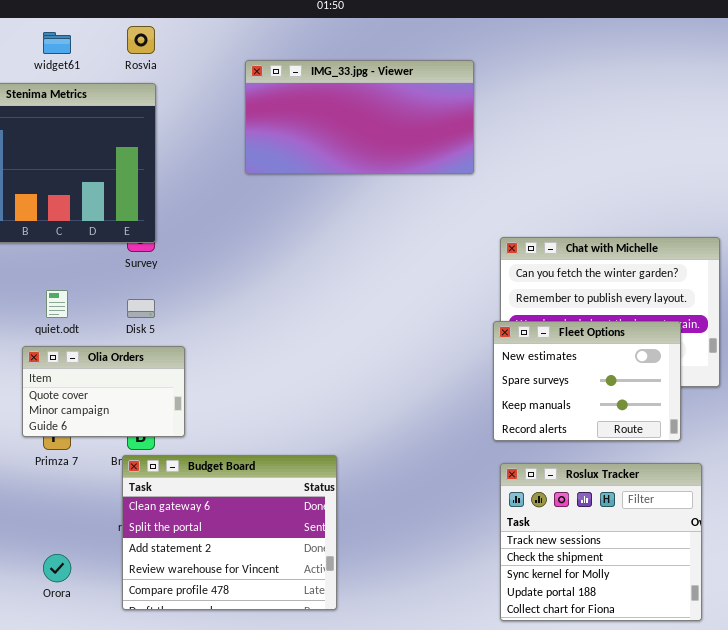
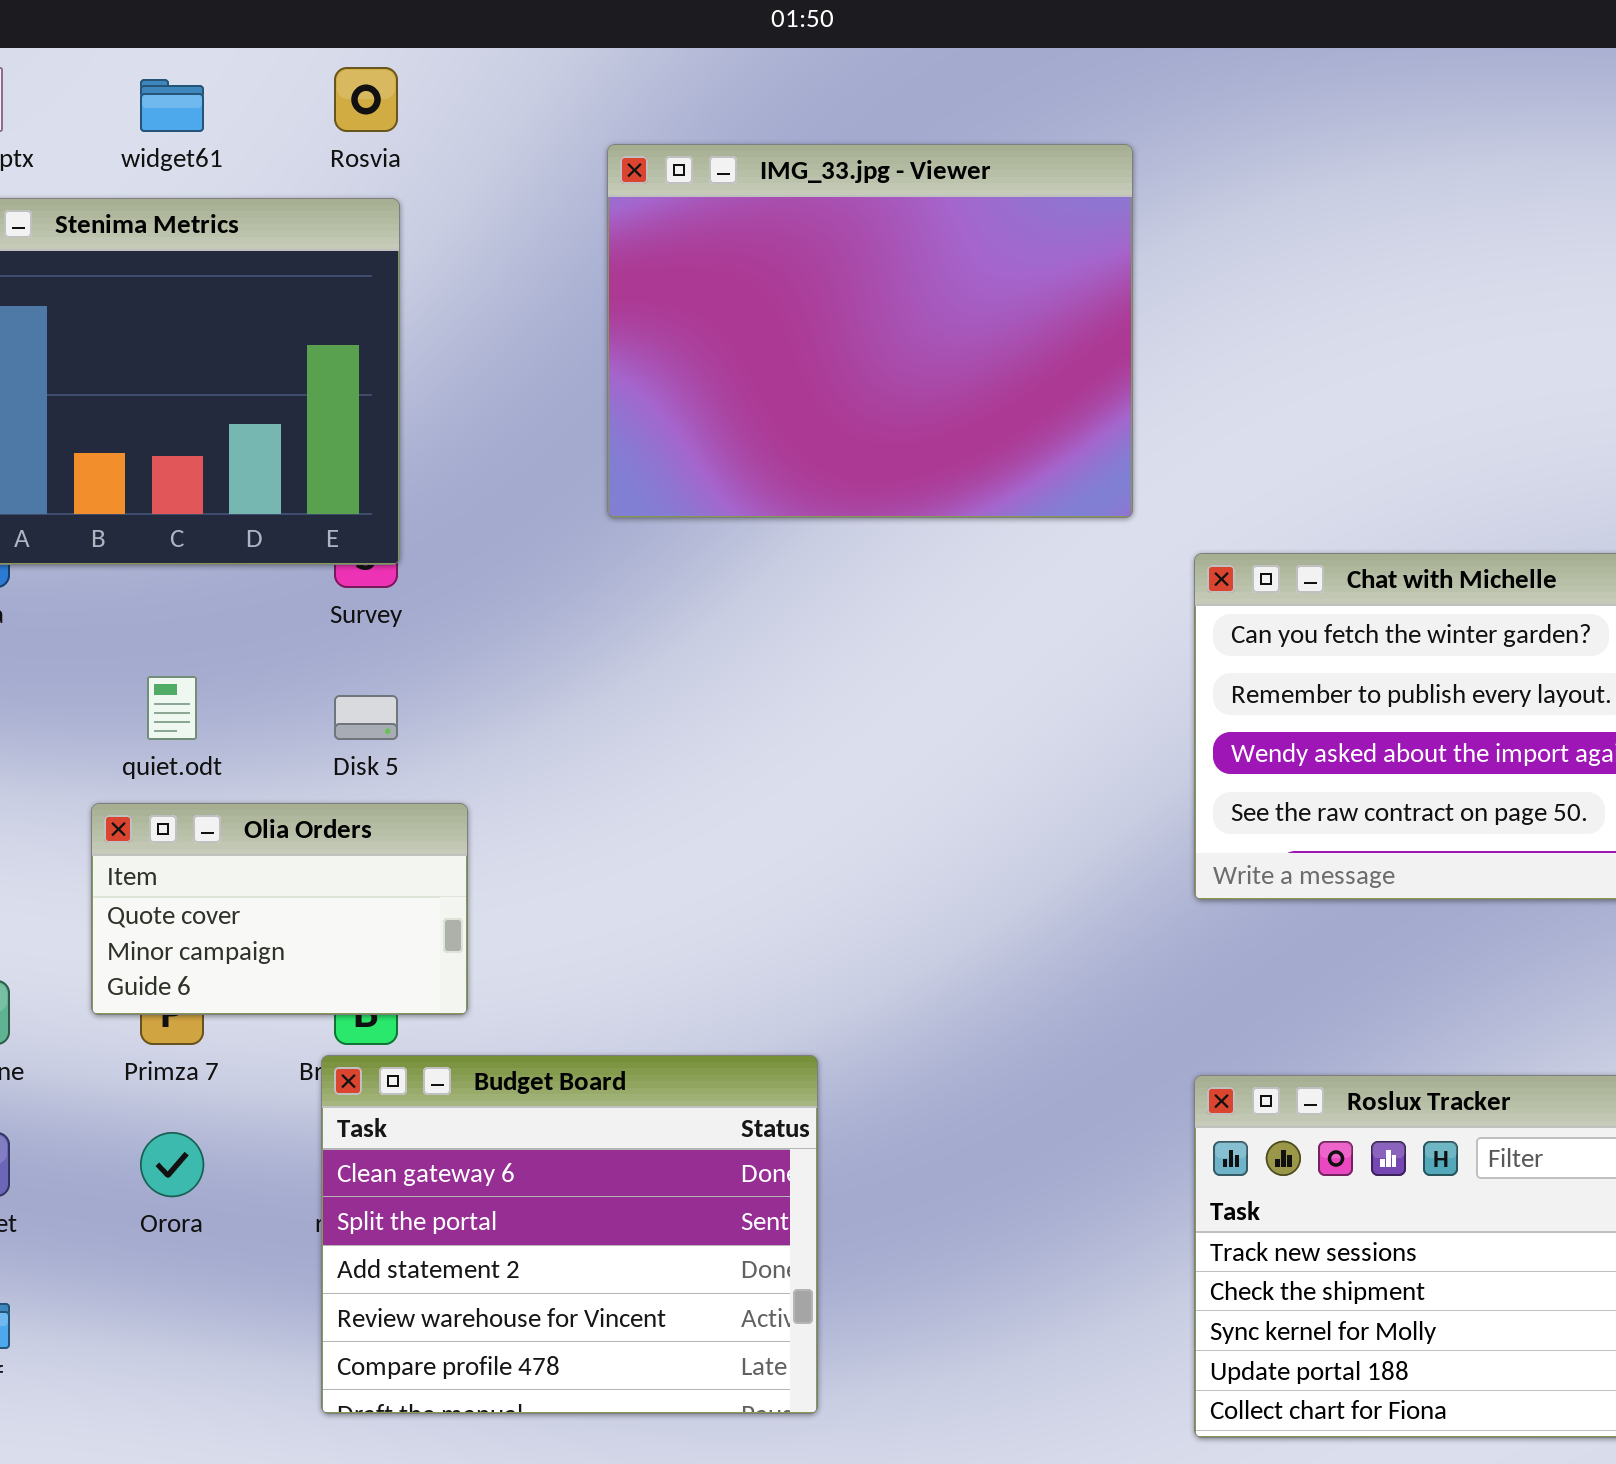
IMG_33.jpg - Viewer: [245,60,474,174] -> [607,144,1133,518], resized
Fleet Options: [493,321,681,441] -> none, closed
Orora: [43,554,71,582] -> [140,1132,204,1197], moved

